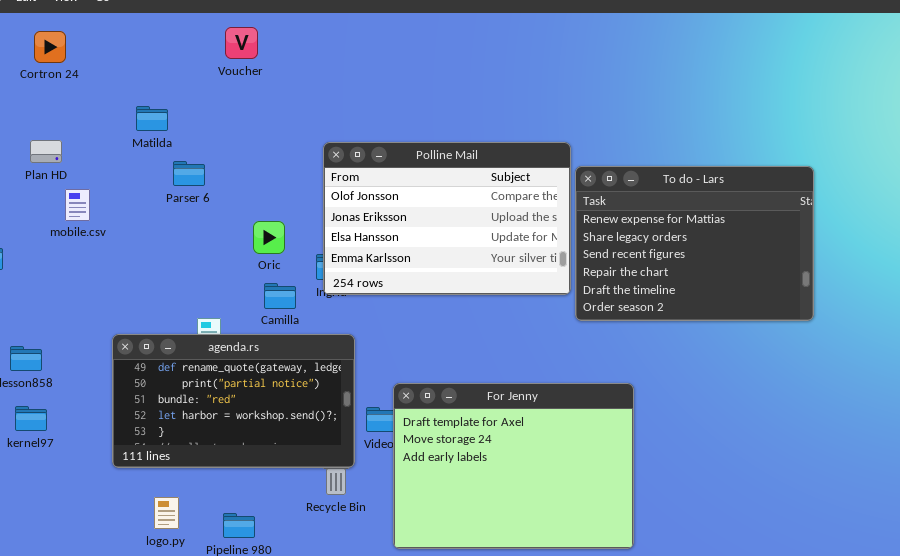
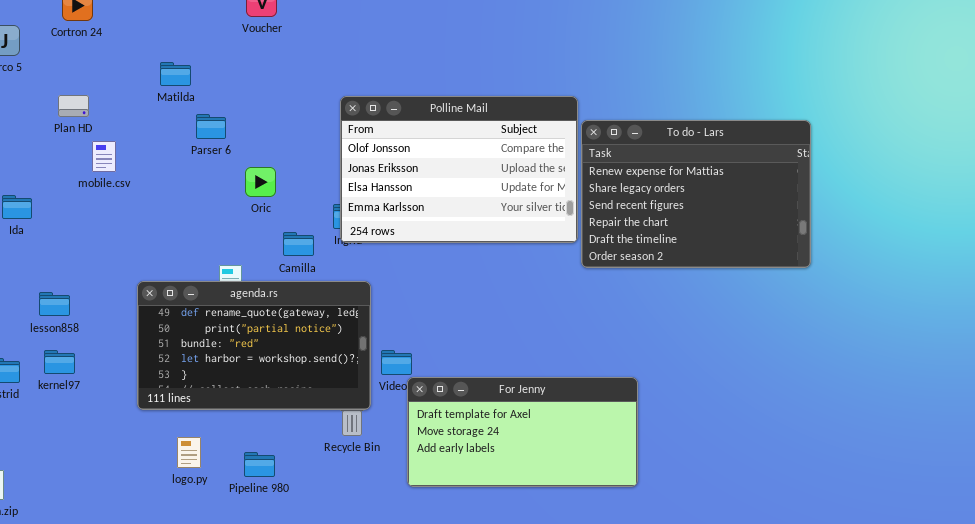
Oric: [253,221,285,254] -> [245,167,276,197], moved
For Jenny: [393,383,634,549] -> [407,377,638,487], resized

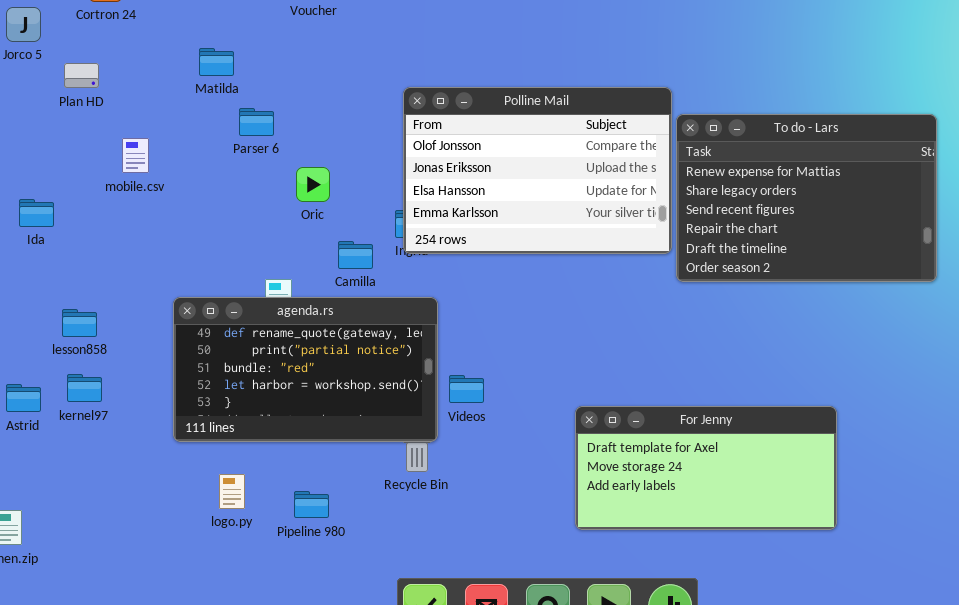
Plan HD: [58,95,89,117] -> [64,63,99,88], moved
For Jenny: [407,377,638,487] -> [575,406,837,530], moved

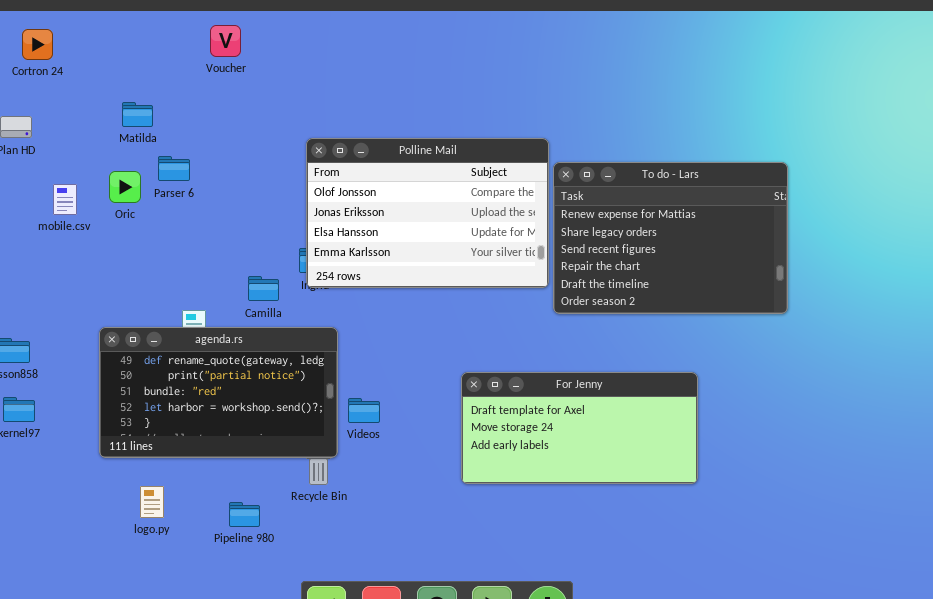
Oric: [296,167,330,202] -> [109,171,141,203], moved
For Jenny: [575,406,837,530] -> [461,372,698,484], moved
Pipeline 980: [294,491,329,518] -> [229,502,260,527], moved

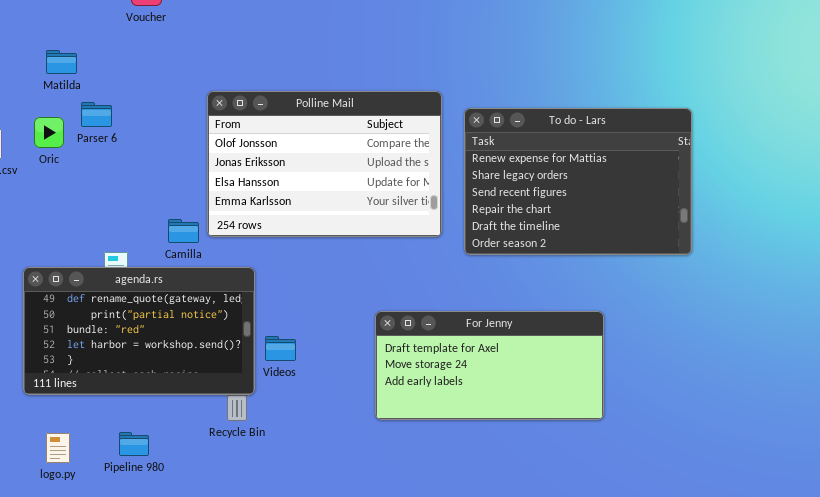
Polline Mail: [306,138,549,288] -> [207,91,442,237], moved
logo.py: [140,486,164,518] -> [46,433,70,463], moved
Pipeline 980: [229,502,260,527] -> [119,432,149,456], moved

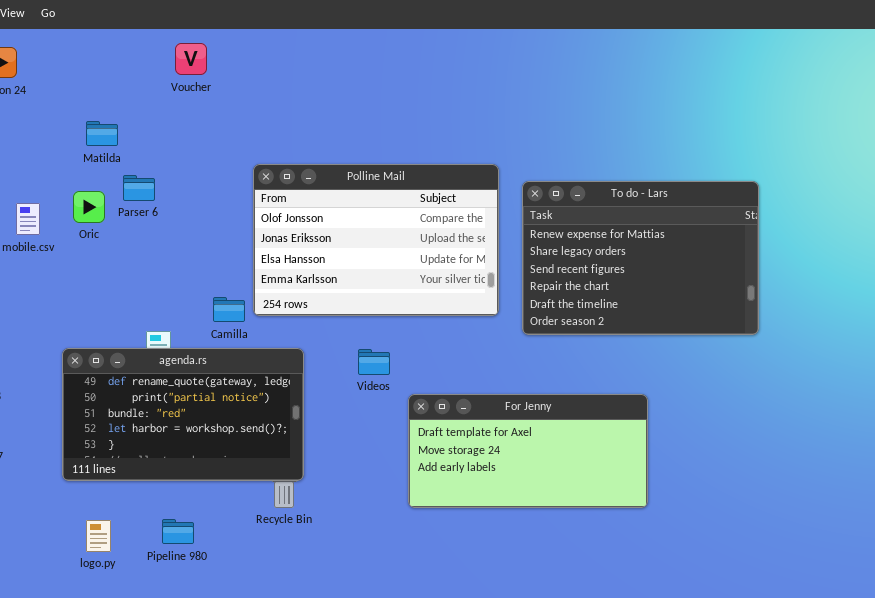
For Jenny: [375,311,604,420] -> [408,394,648,508], moved
Videos: [265,336,296,361] -> [358,349,390,375], moved

